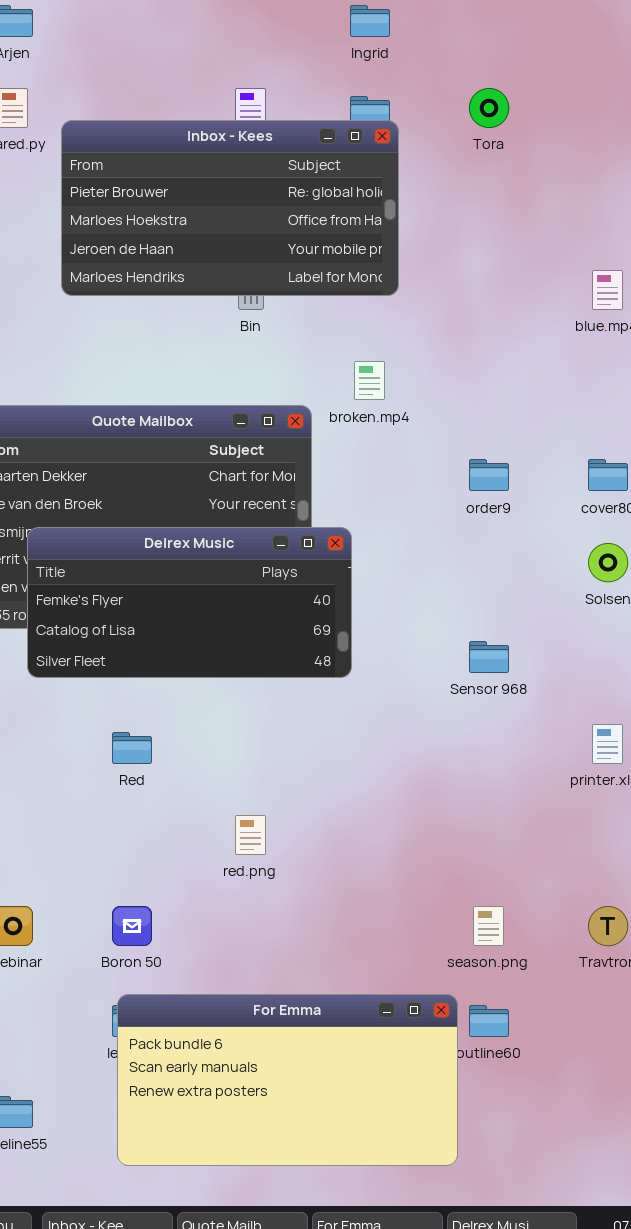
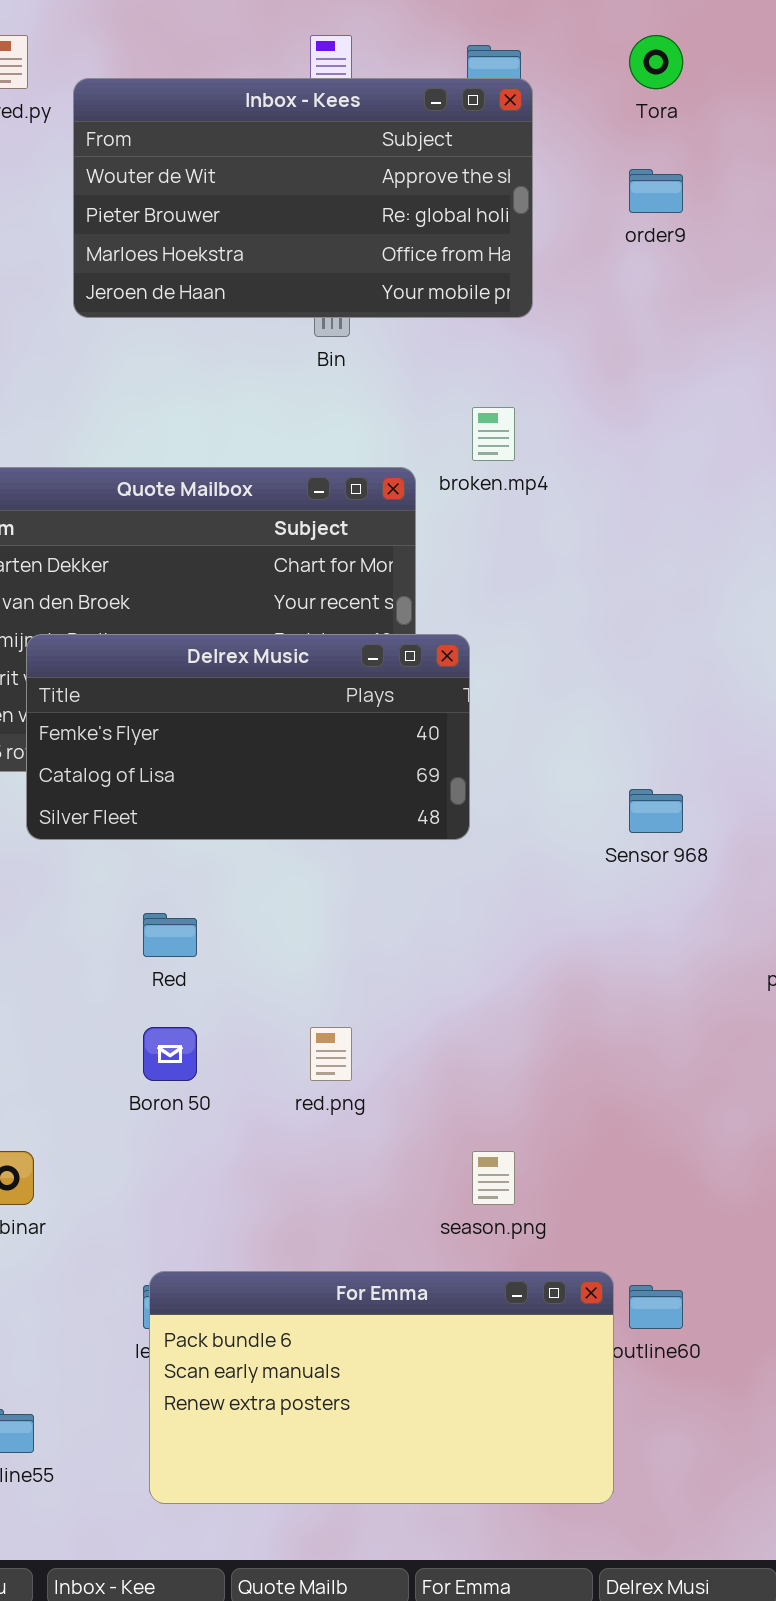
Inbox - Kees: [61,120,399,296] -> [73,78,533,318], scrolled up 1 row
order9: [469,459,509,491] -> [629,169,683,213], moved
Boron 50: [112,906,152,946] -> [143,1027,197,1081], moved
season.png: [473,906,504,946] -> [472,1151,515,1205], moved

